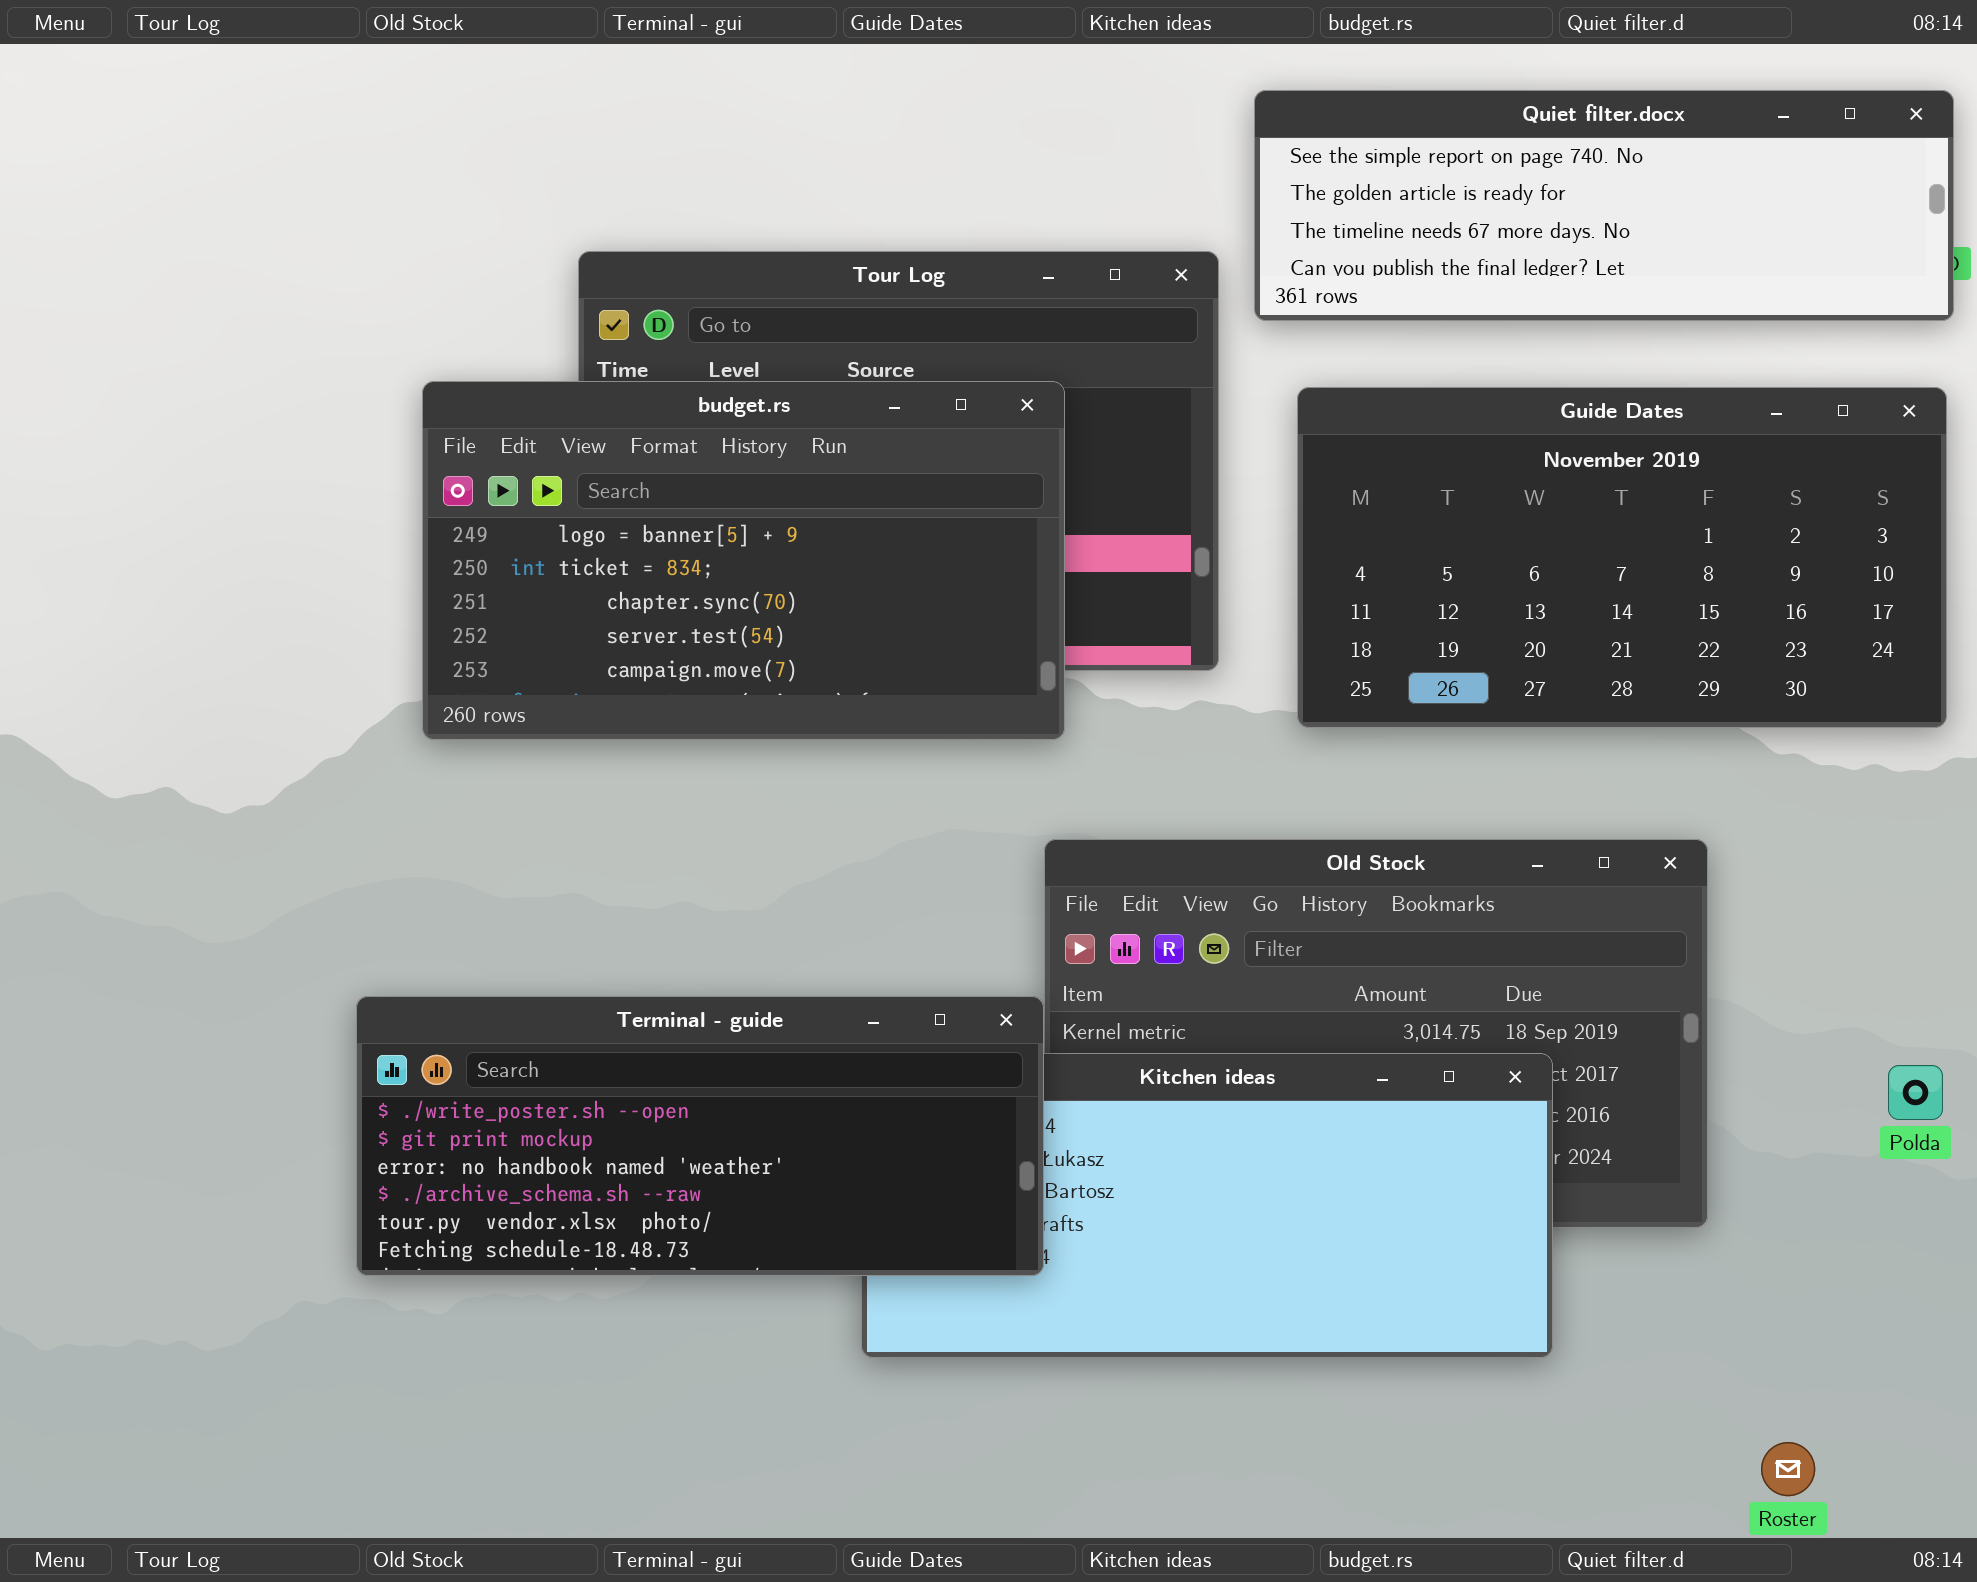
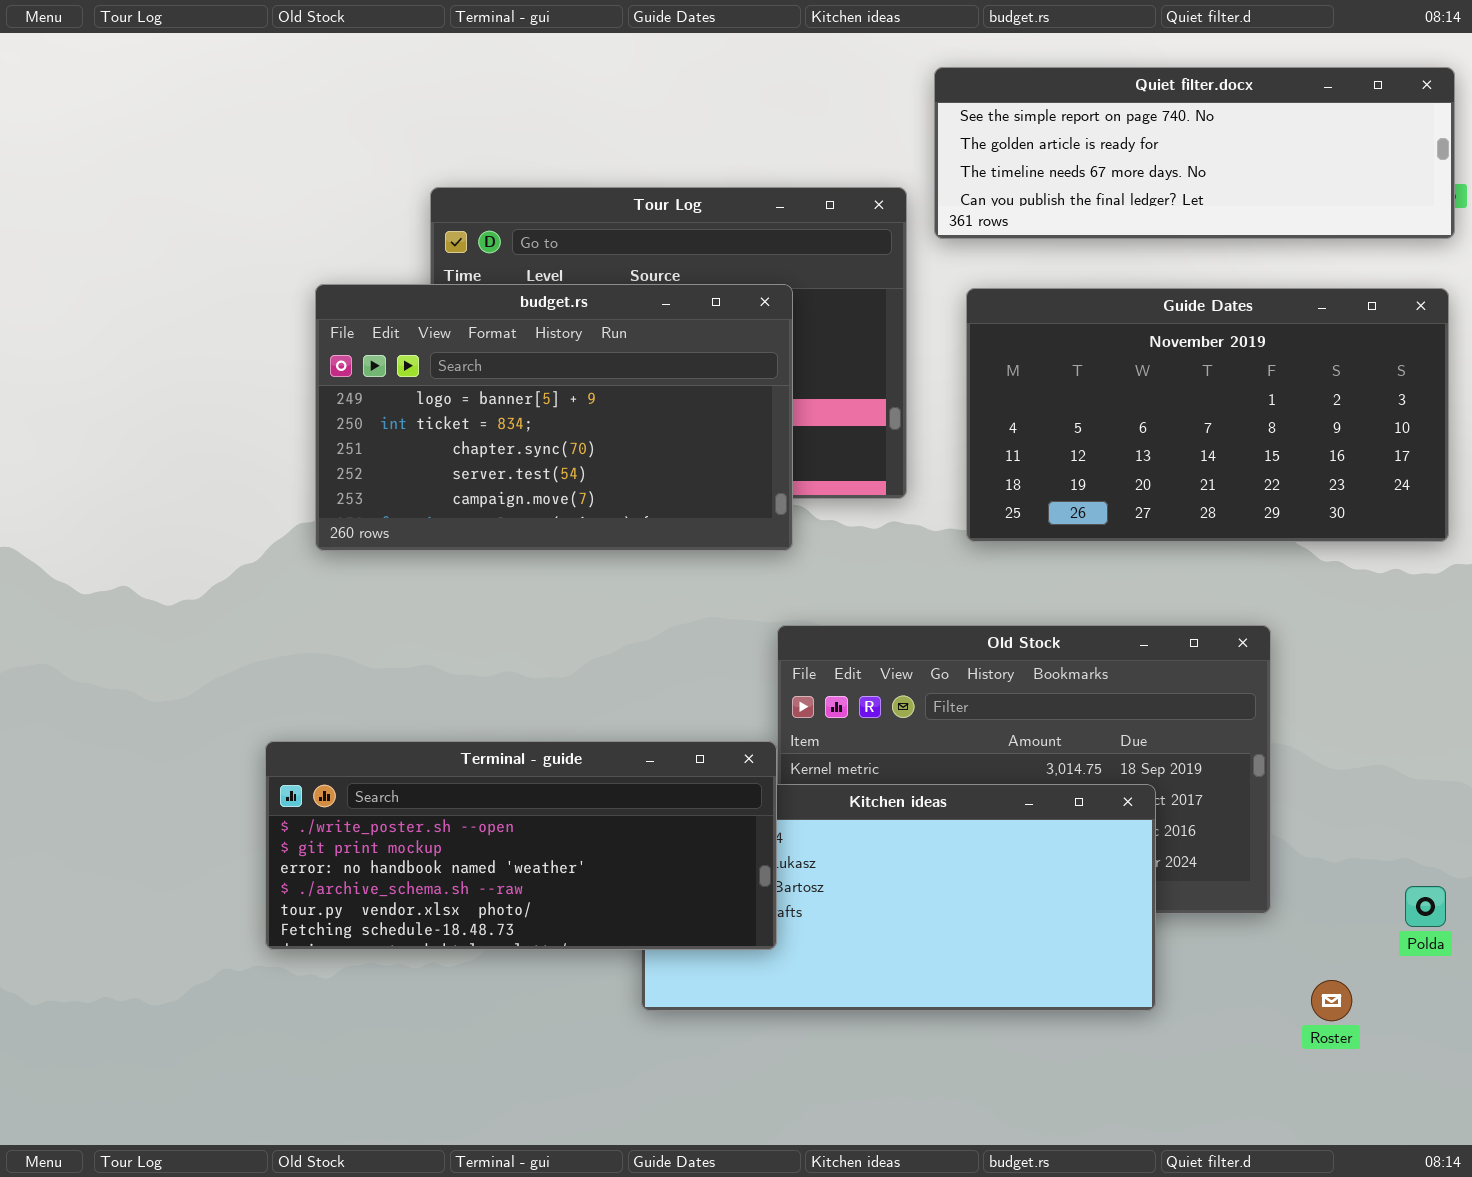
Polda: [1888,1065,1943,1120] -> [1405,886,1446,927], moved
Roster: [1761,1442,1815,1496] -> [1311,980,1352,1021], moved

